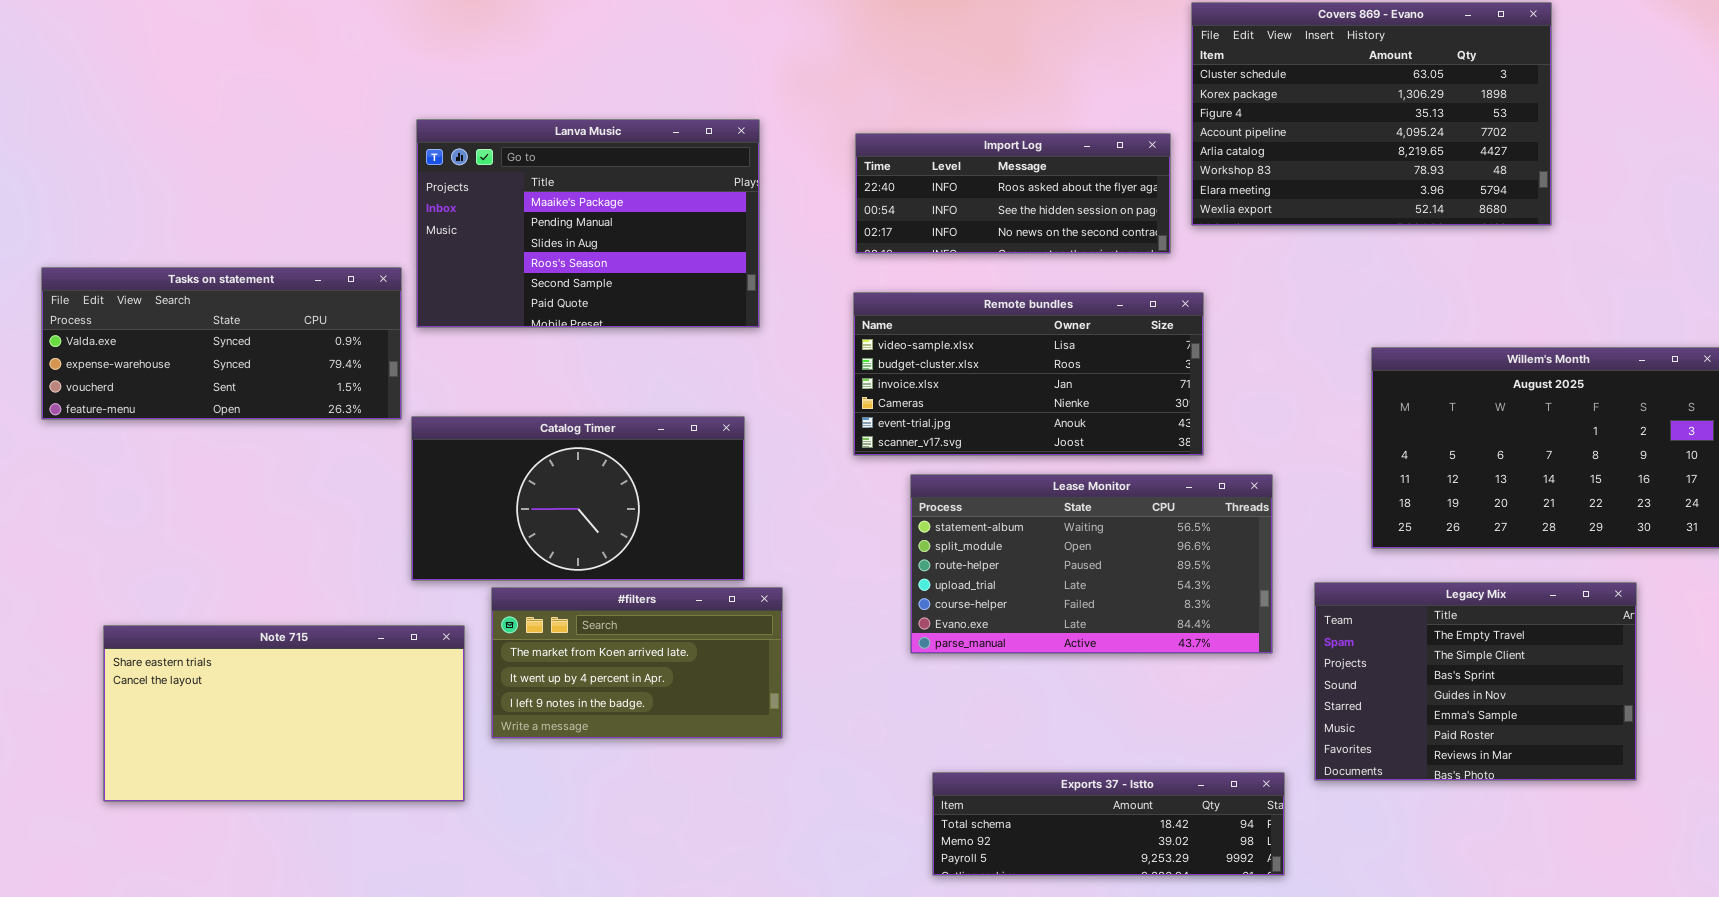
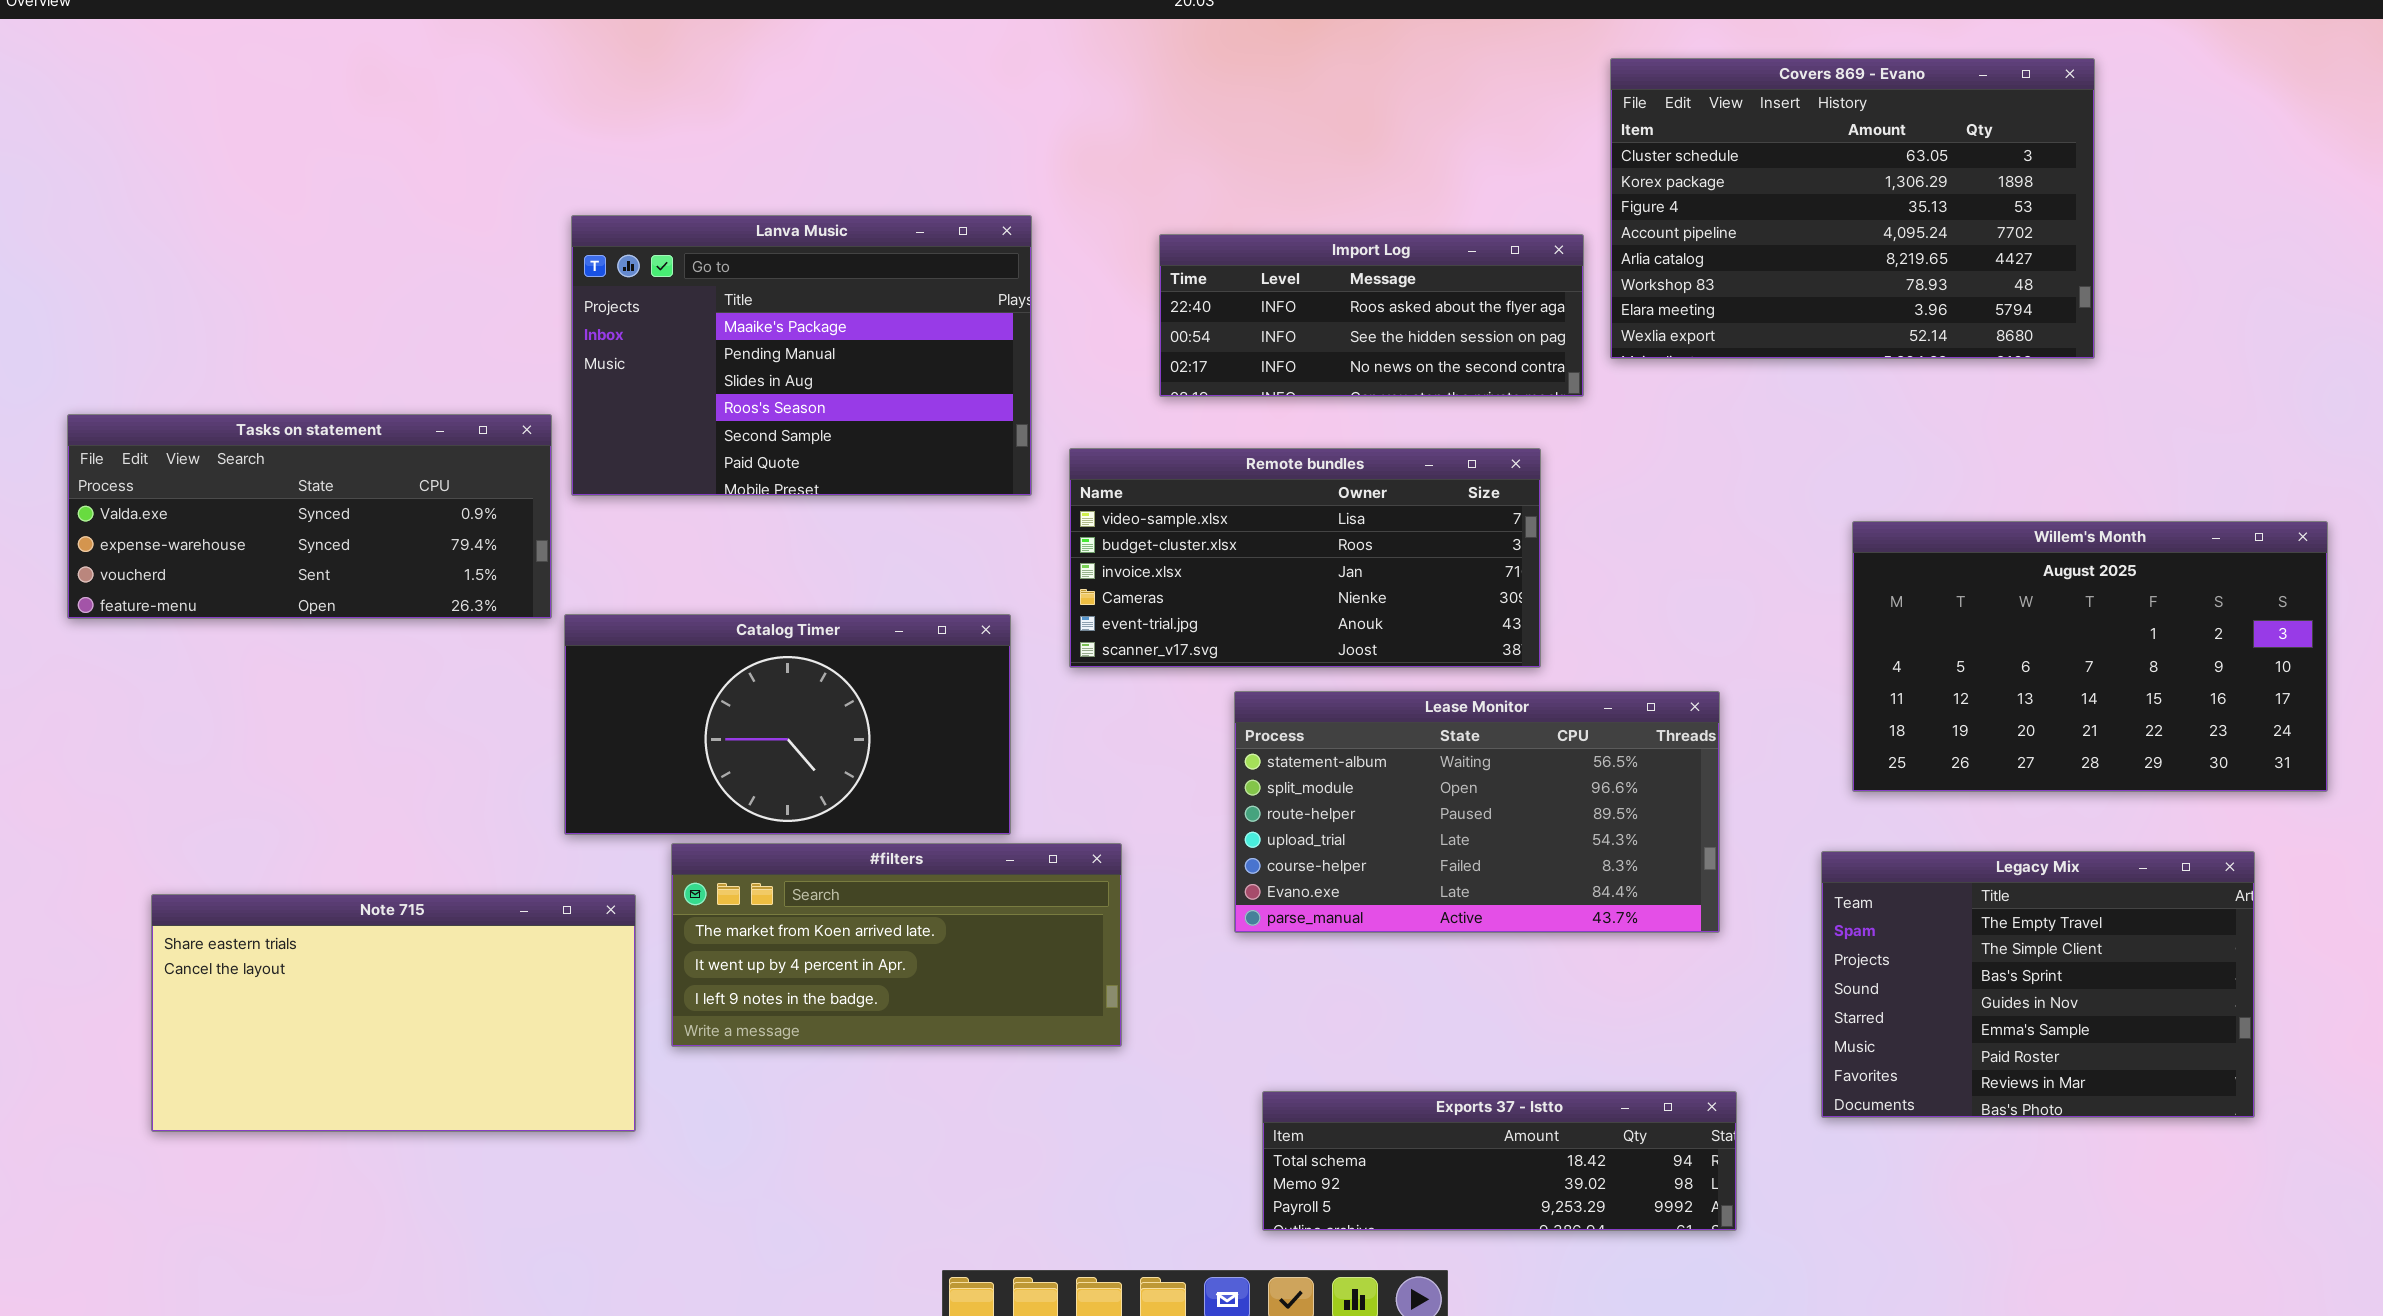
Remote bundles: [853,292,1204,456] -> [1069,448,1541,668], moved
Legacy Mix: [1314,582,1637,781] -> [1821,851,2255,1118], moved
#filters: [491,587,783,739] -> [671,843,1122,1047], resized

